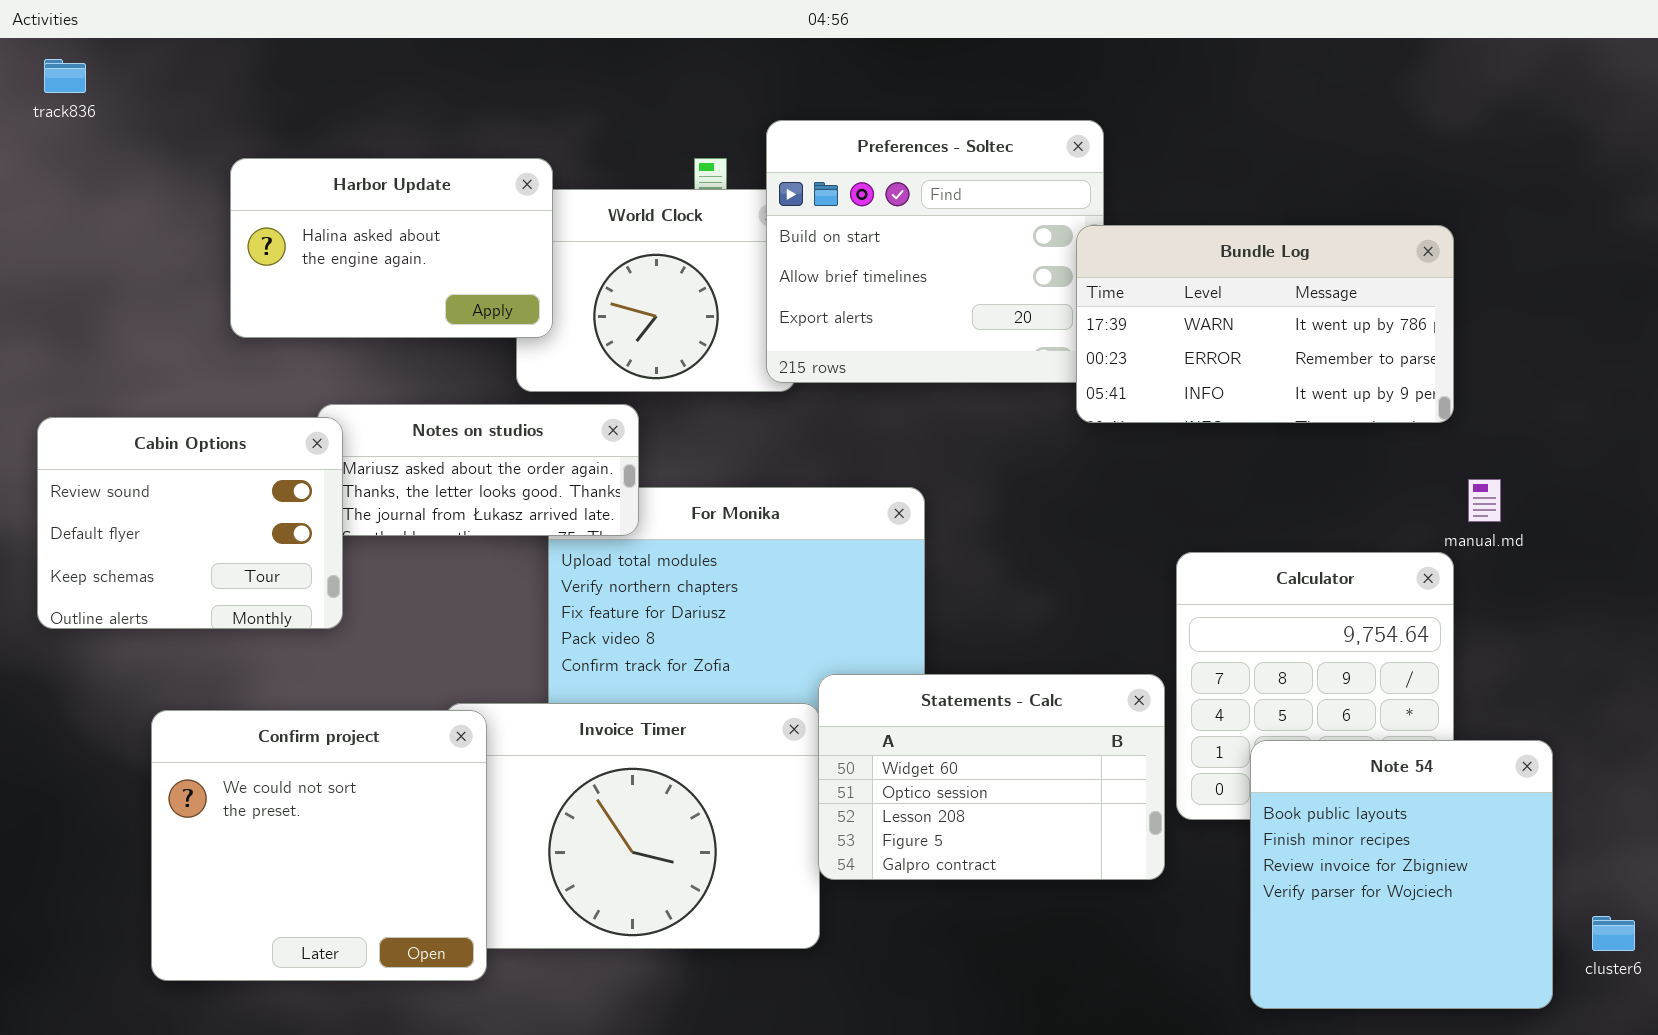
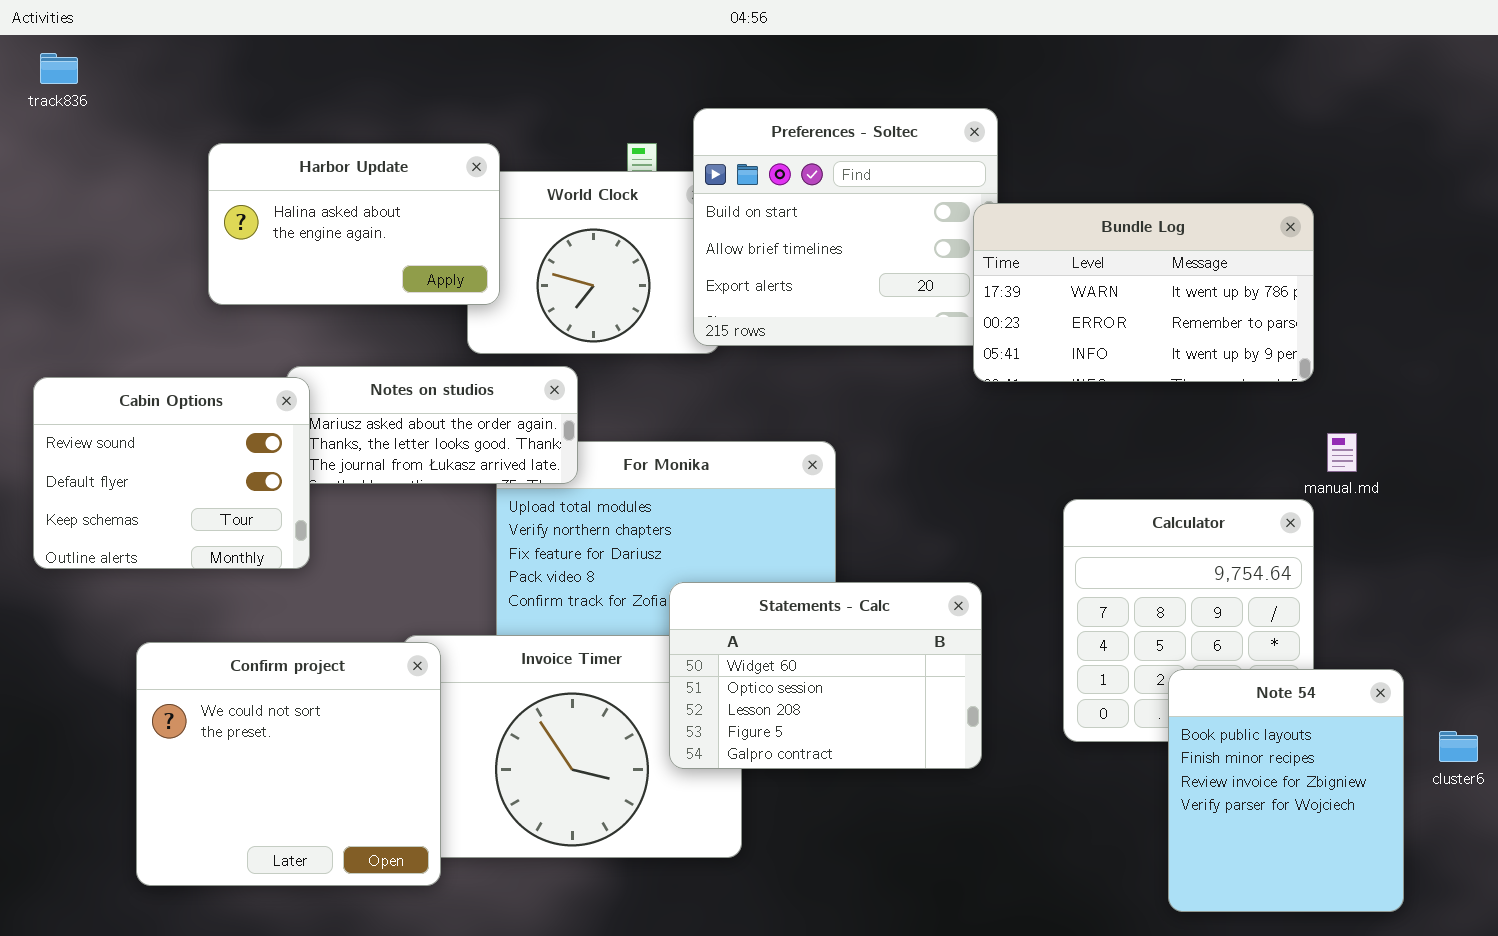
Statements - Calc: [818,674,1165,880] -> [669,582,982,769], moved
Note 54: [1250,740,1553,1009] -> [1168,669,1404,912], resized
cluster6: [1592,916,1635,951] -> [1439,731,1478,762], moved

